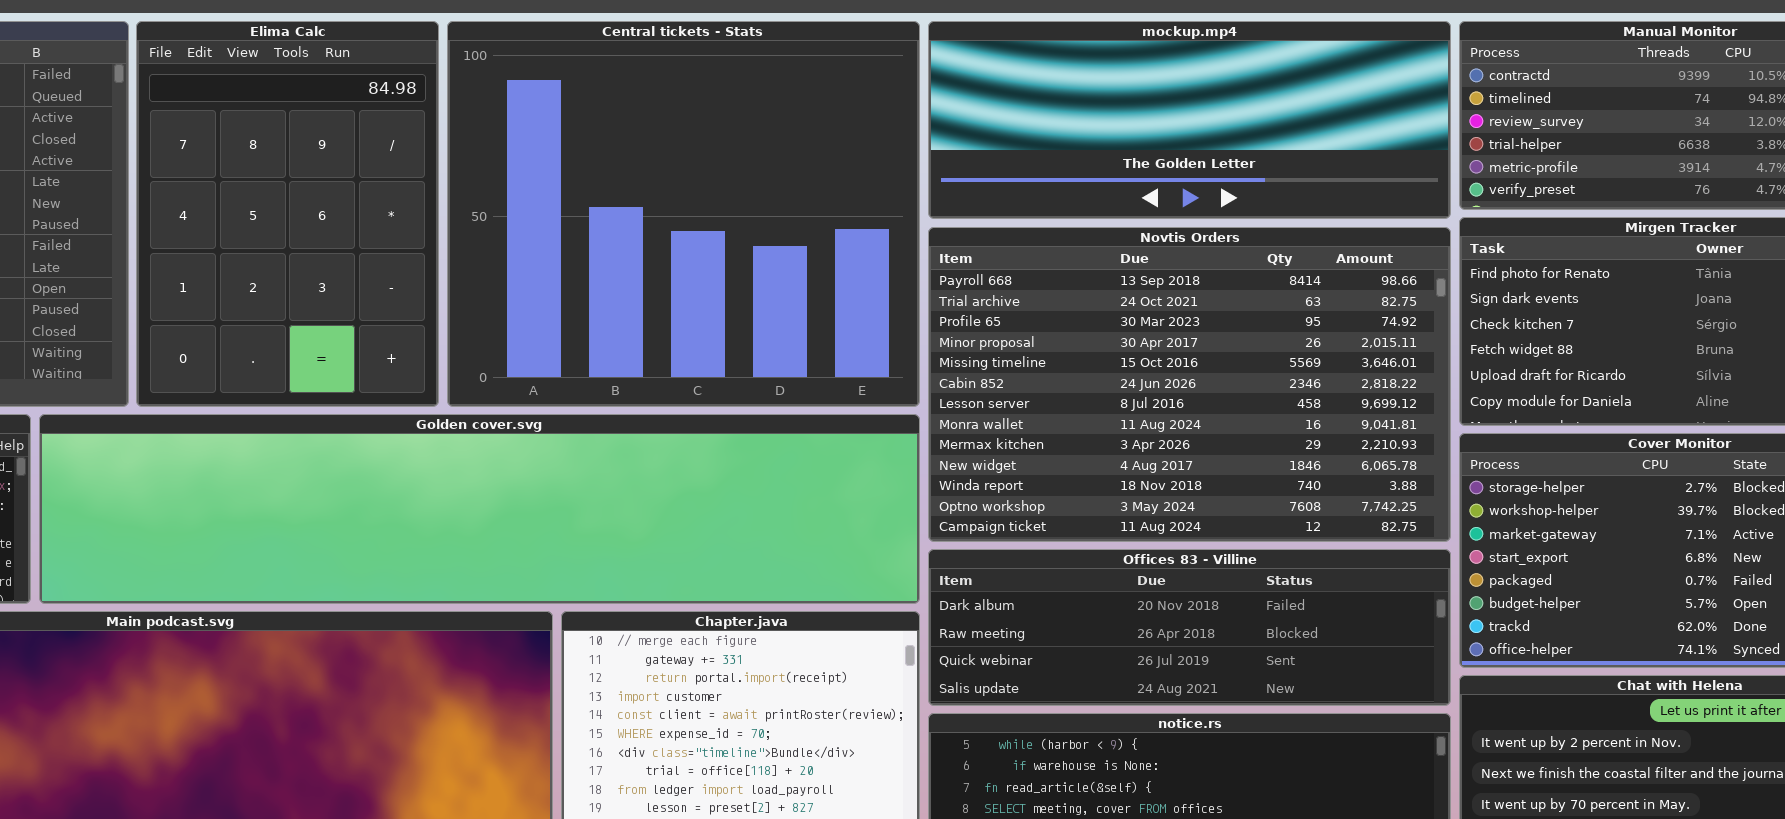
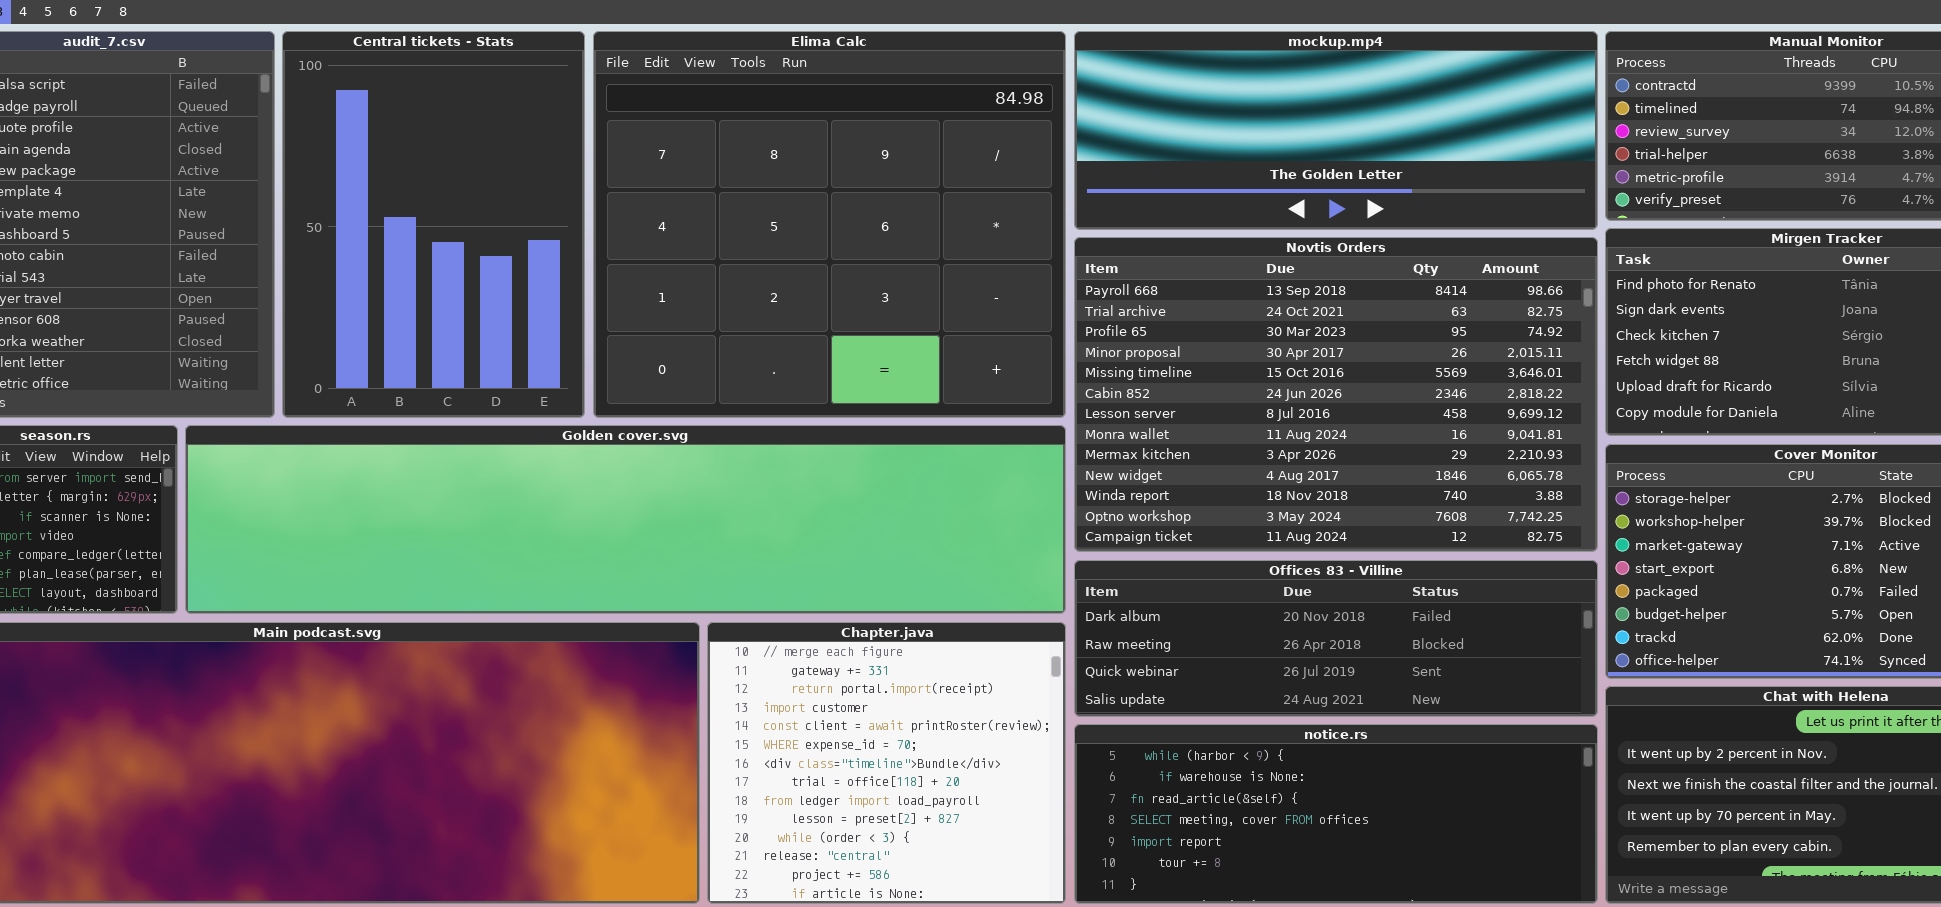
Elima Calc: [136,21,439,407] -> [593,31,1066,418], moved, resized
Central tickets - Stats: [447,21,920,407] -> [282,31,585,418], moved, resized

